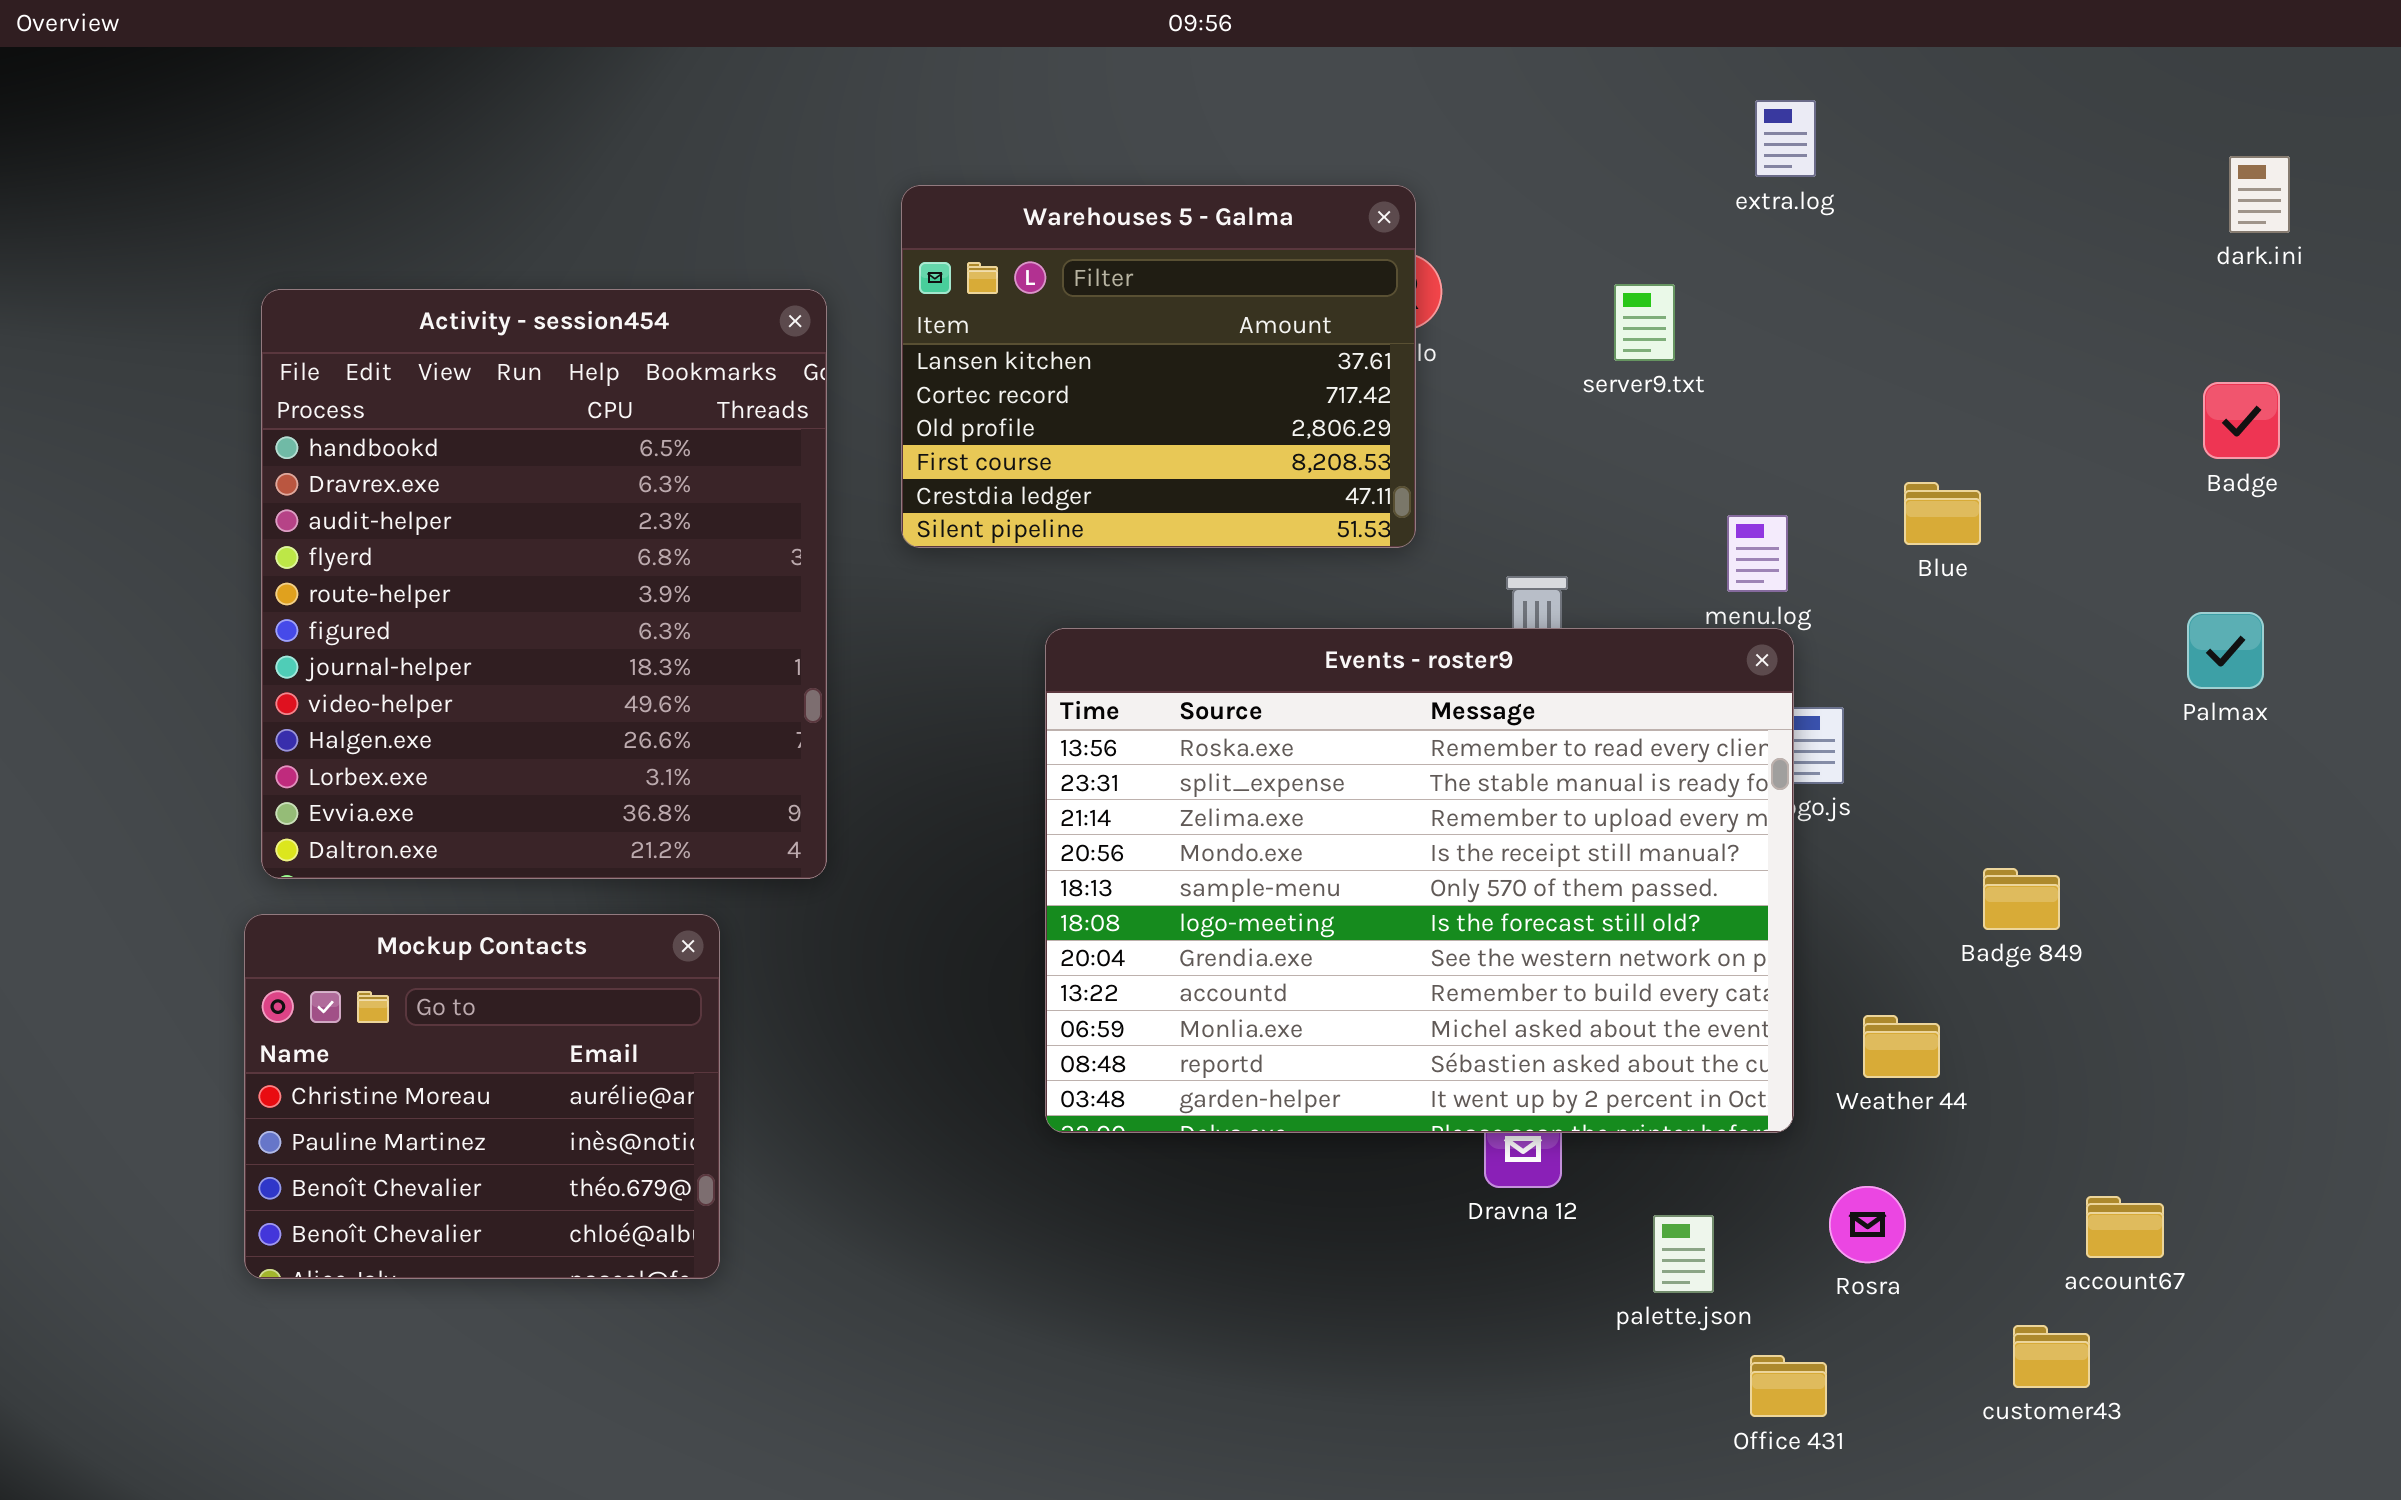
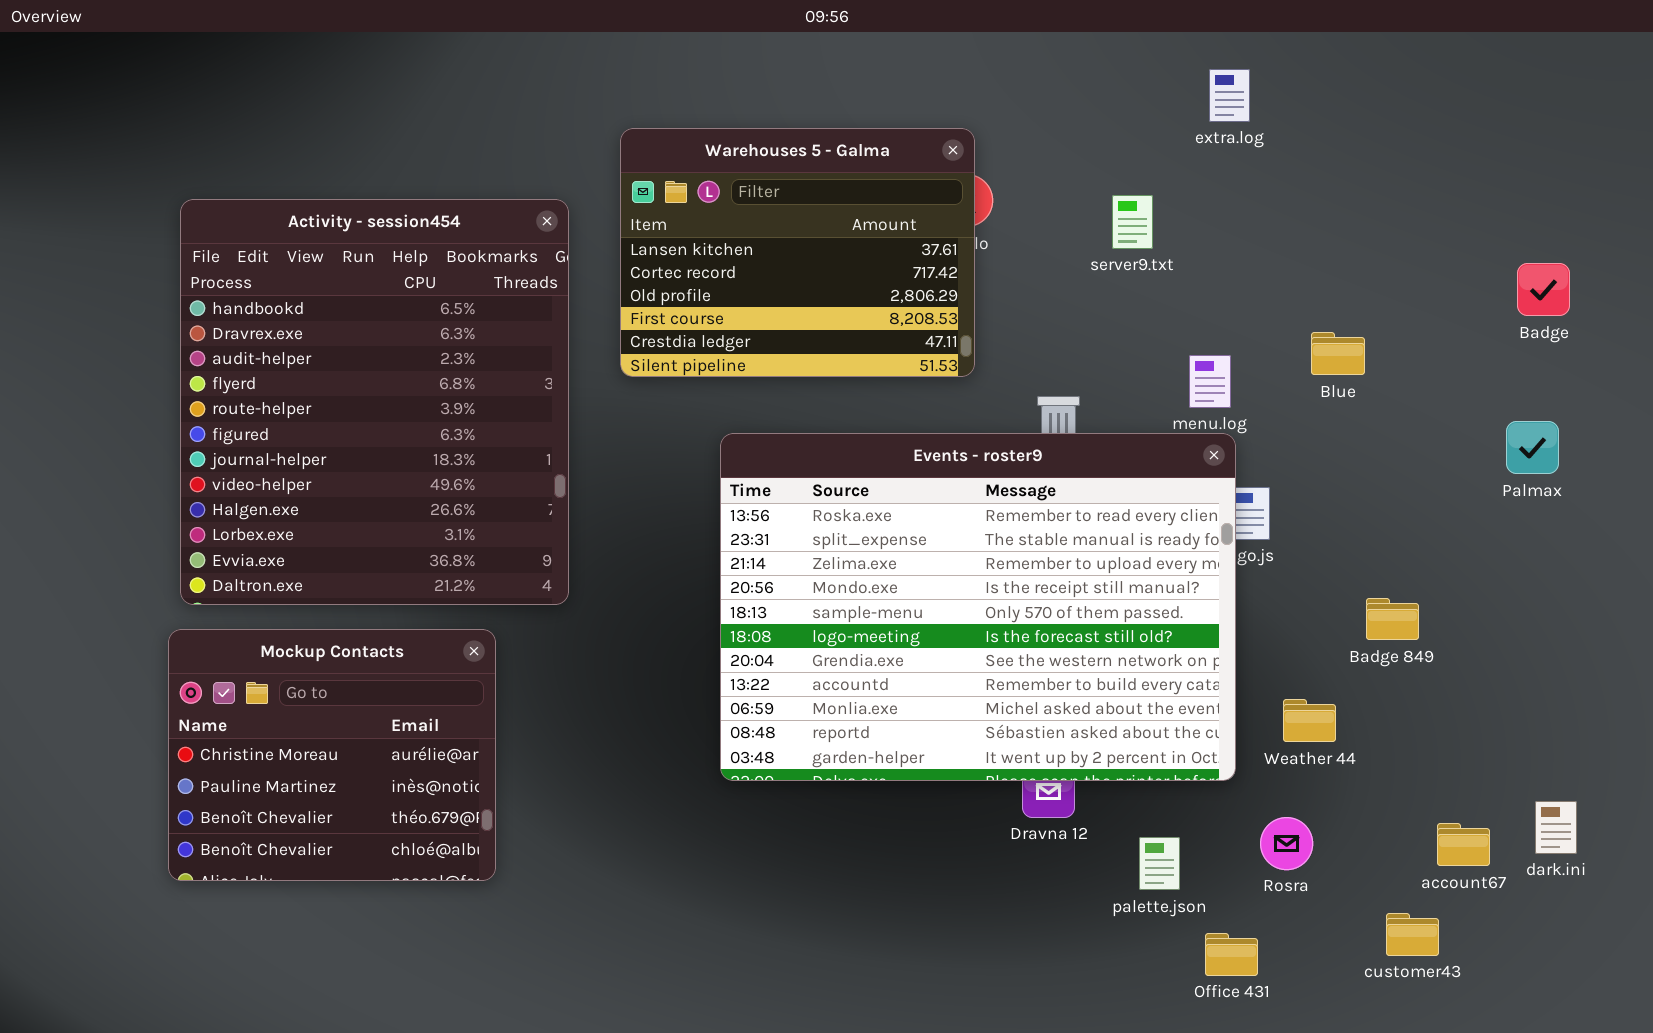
dark.ini: [2229,156,2290,233] -> [1535,801,1577,854], moved

